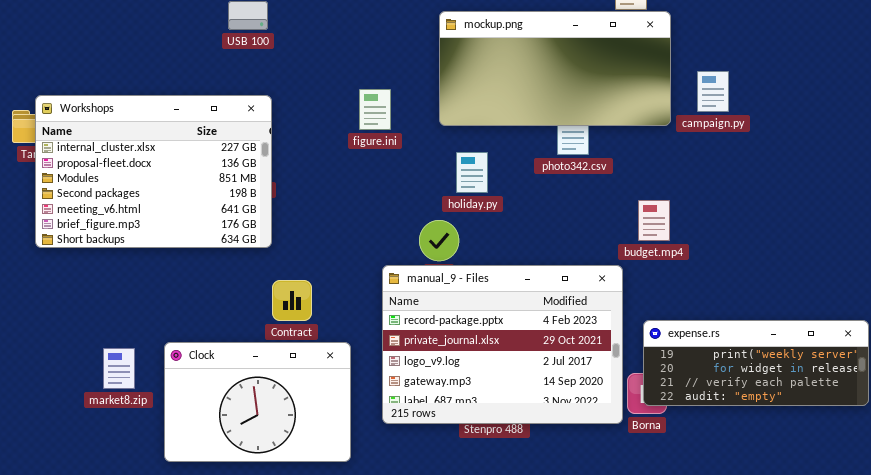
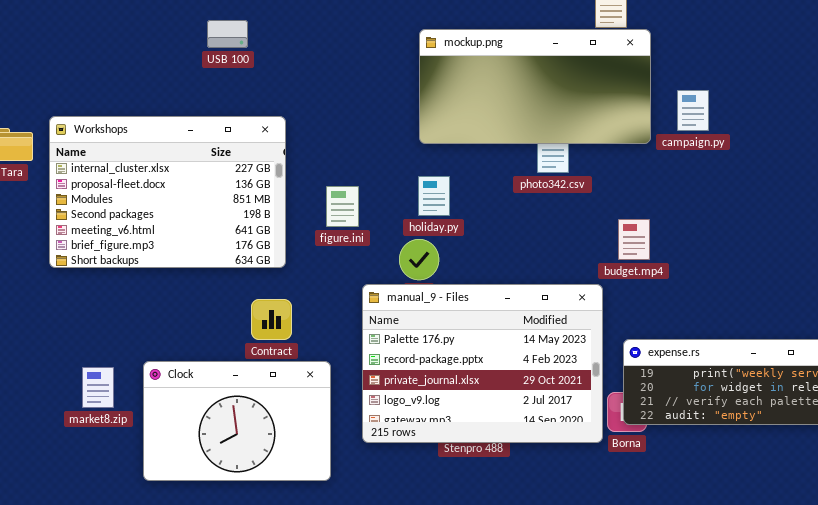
figure.ini: [359,89,391,130] -> [326,186,359,227], moved
Workshops: [35,95,272,248] -> [49,116,286,268], moved
holiday.py: [456,152,488,193] -> [418,176,450,216], moved
manual_9 - Files: [382,265,623,424] -> [362,284,603,443], scrolled up 1 row

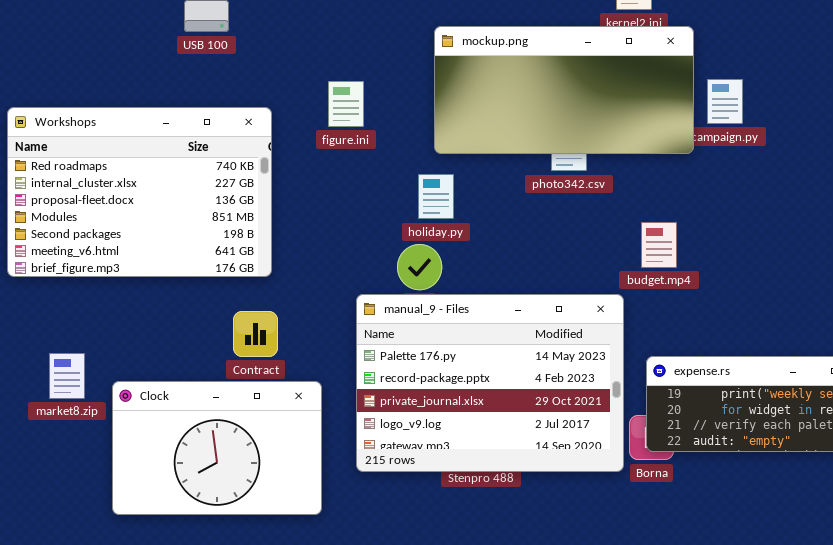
mockup.png: [419,29,651,144] -> [434,26,694,154], moved
Workshops: [49,116,286,268] -> [7,107,272,277], scrolled up 1 row
figure.ini: [326,186,359,227] -> [328,81,364,127], moved
market8.zip: [82,367,114,408] -> [49,353,85,399], moved

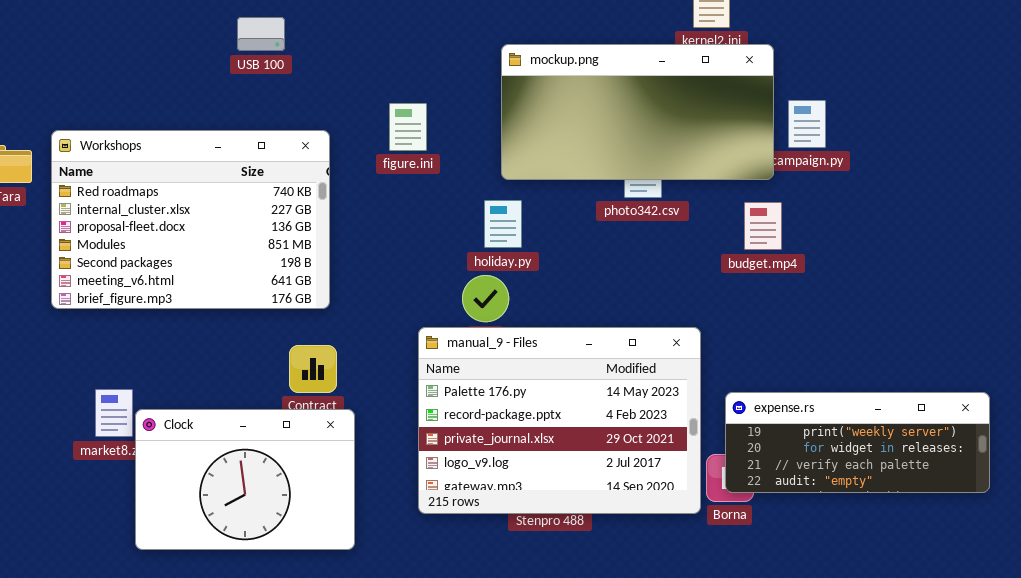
budget.mp4: [641,222,677,268] -> [744,202,782,250], moved
Clock: [112,381,322,515] -> [135,409,355,550], moved

